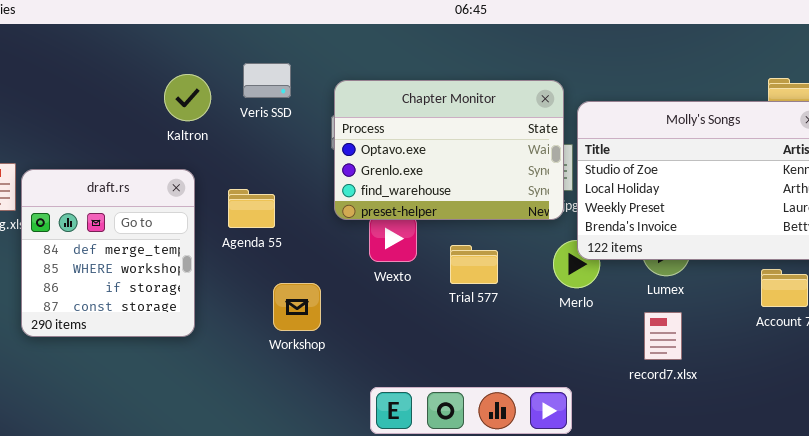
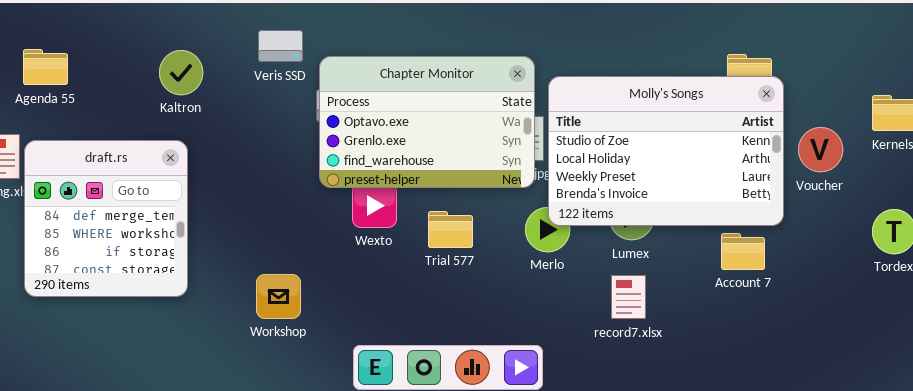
Veris SSD: [243,63,291,98] -> [258,30,303,62], moved
Agenda 55: [228,189,275,228] -> [23,49,68,85], moved
Workshop: [273,283,321,331] -> [256,274,301,319], moved

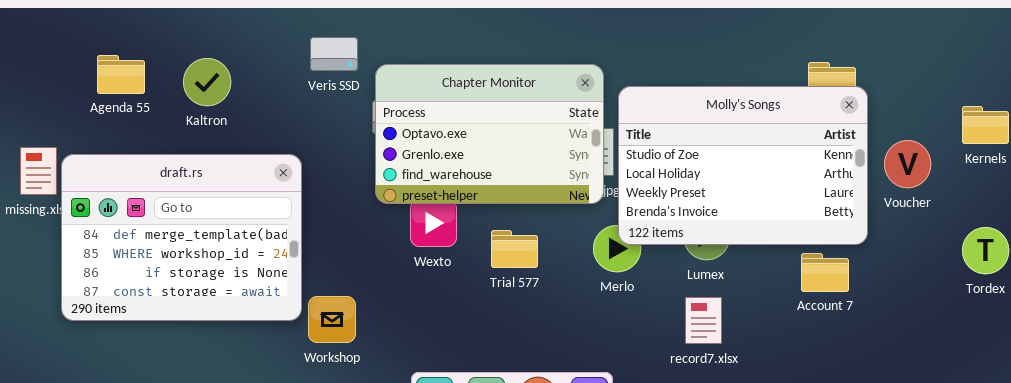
Agenda 55: [23,49,68,85] -> [97,55,145,94], moved
Kaltron: [159,50,203,95] -> [183,58,231,106], moved
draft.rs: [24,140,188,297] -> [61,154,302,321], resized

